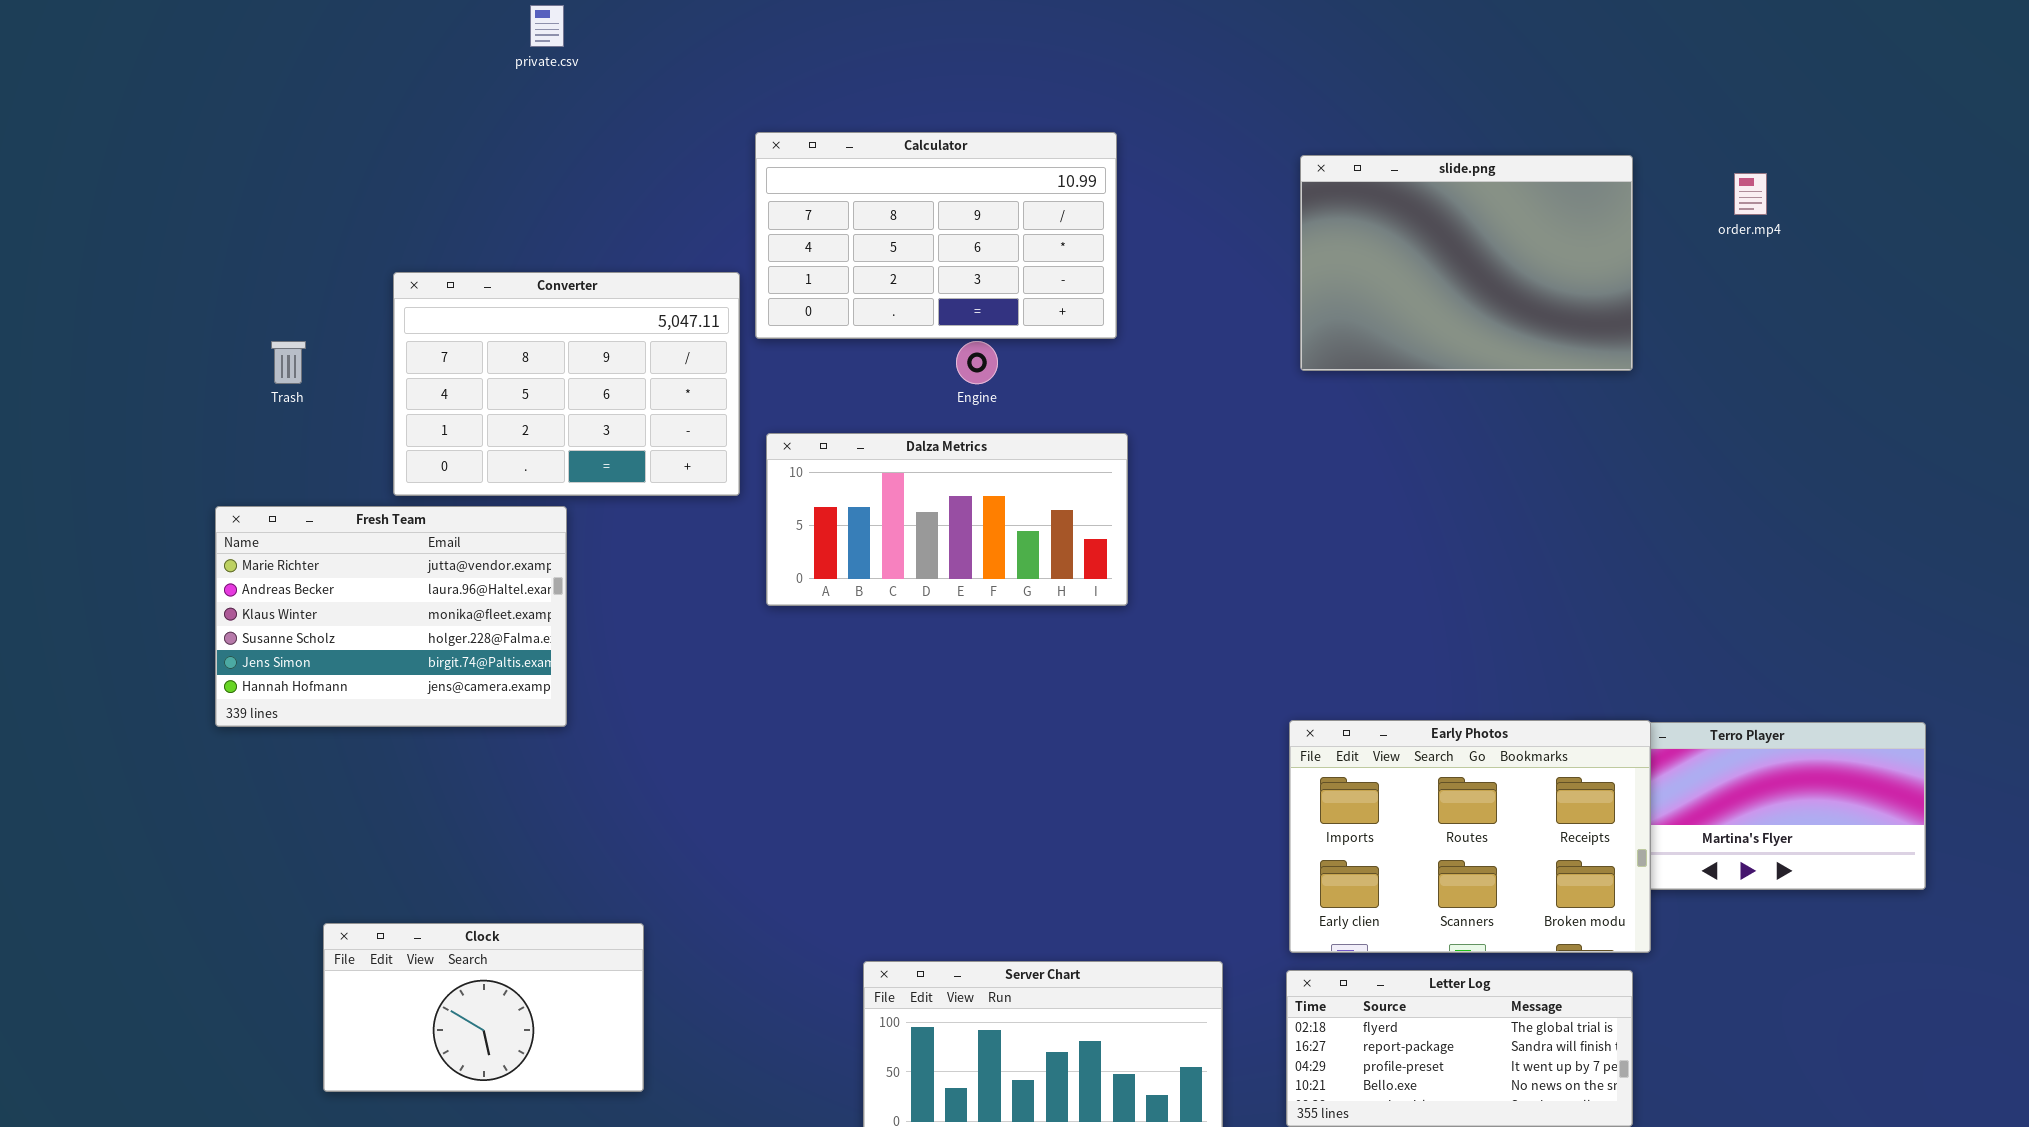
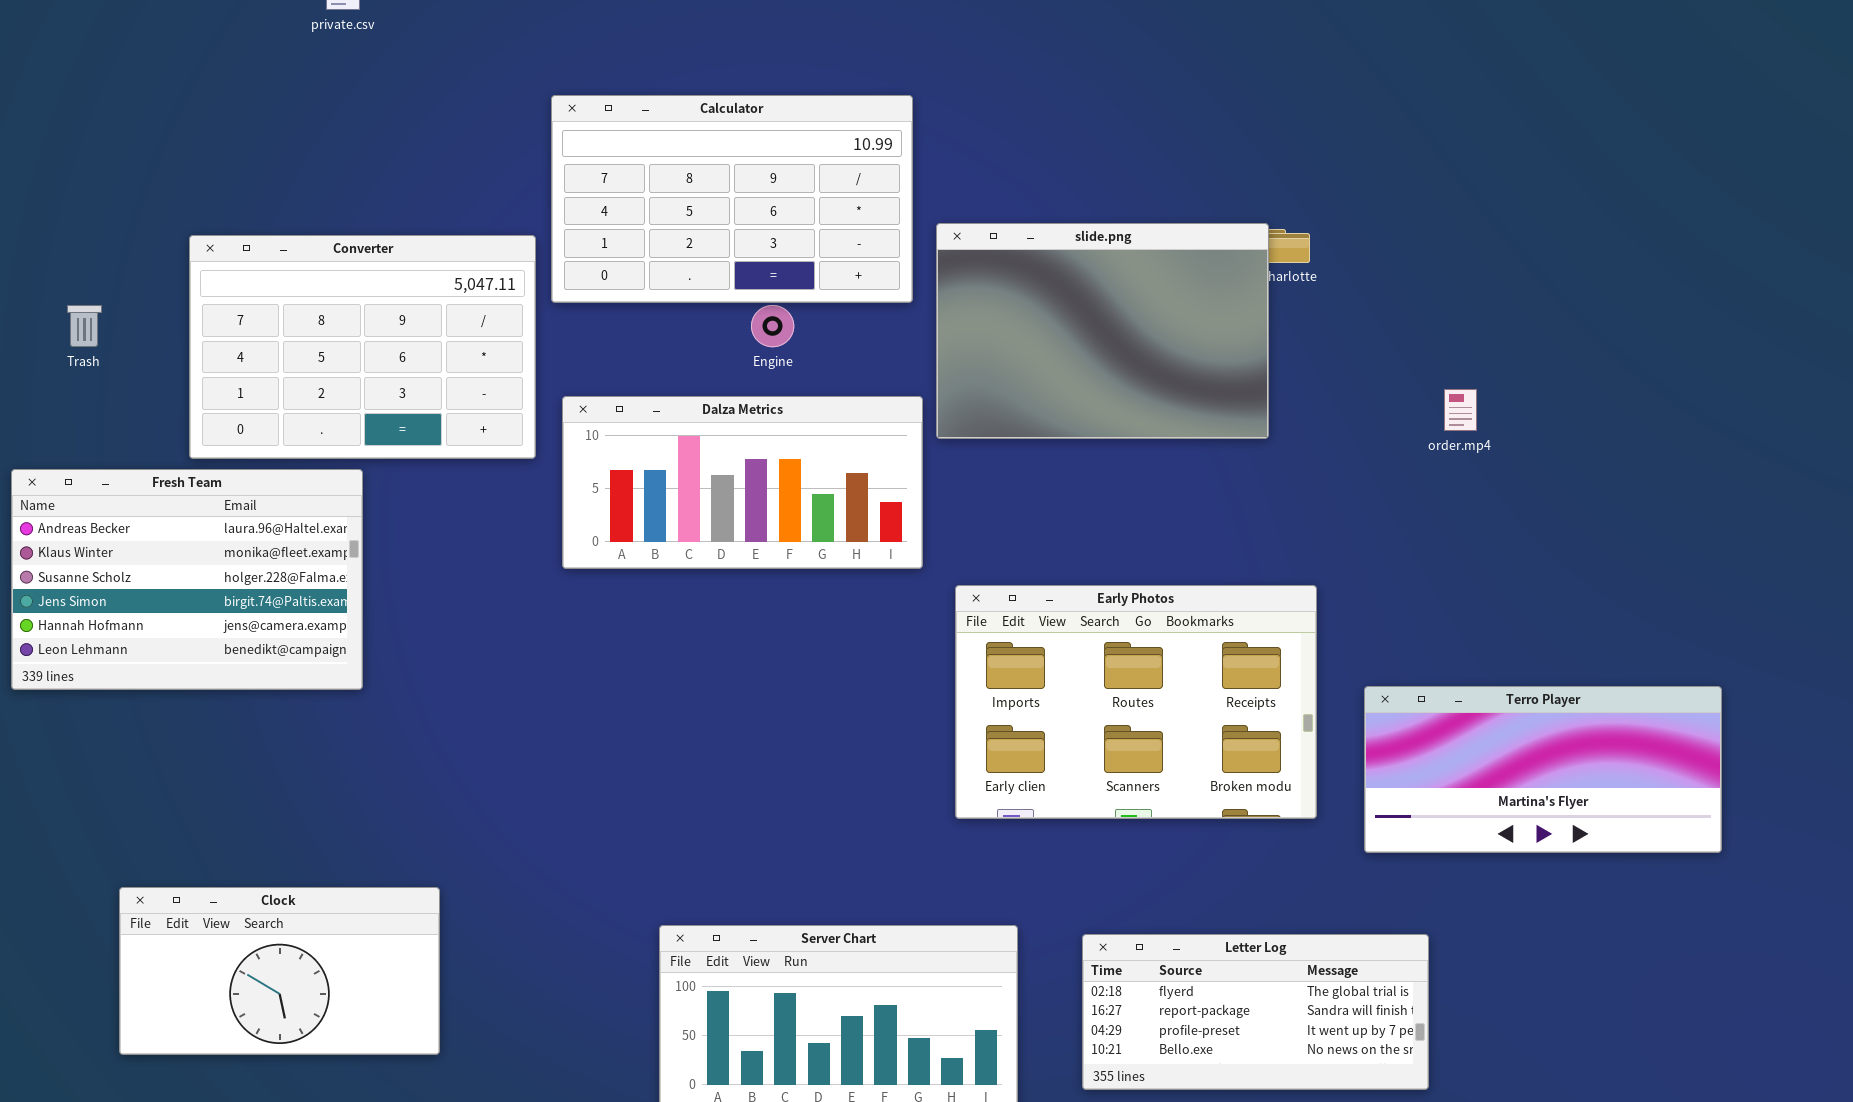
slide.png: [1300,155,1633,371] -> [936,223,1269,439], moved
order.mp4: [1734,173,1767,215] -> [1444,389,1477,431], moved
Fresh Team: [215,506,567,727] -> [11,469,363,690], scrolled down 1 row
Early Photos: [1289,720,1651,953] -> [955,585,1317,819], moved

